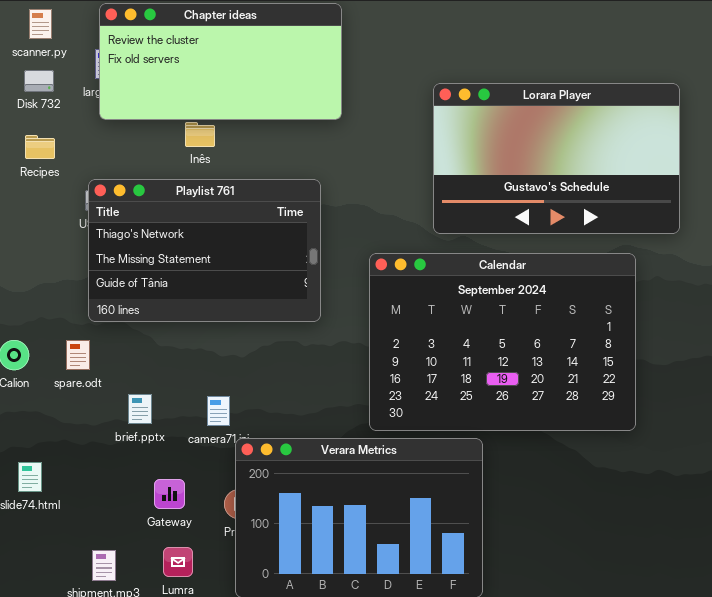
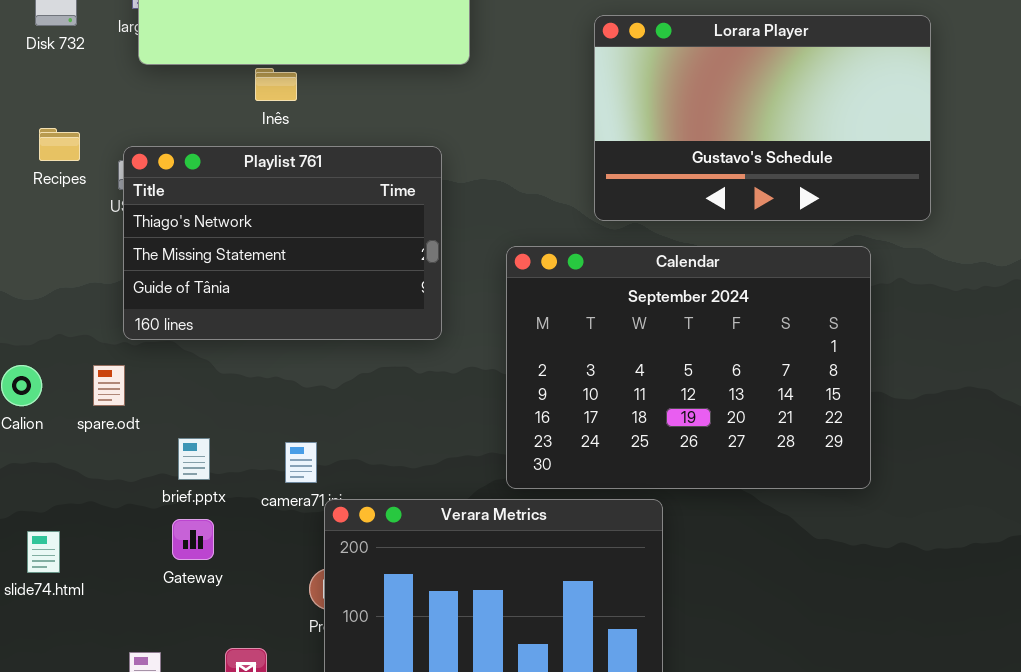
Recipes: [25,135,55,159] -> [39,128,80,161], moved
Gateway: [154,479,185,509] -> [172,519,214,560], moved

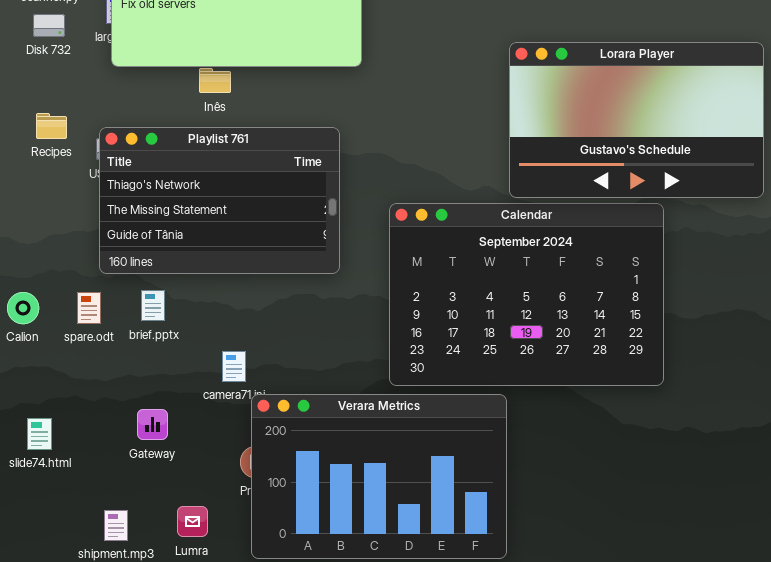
Lorara Player: [594,15,931,221] -> [509,42,764,198], moved
brief.pptx: [178,438,210,480] -> [141,290,165,321], moved

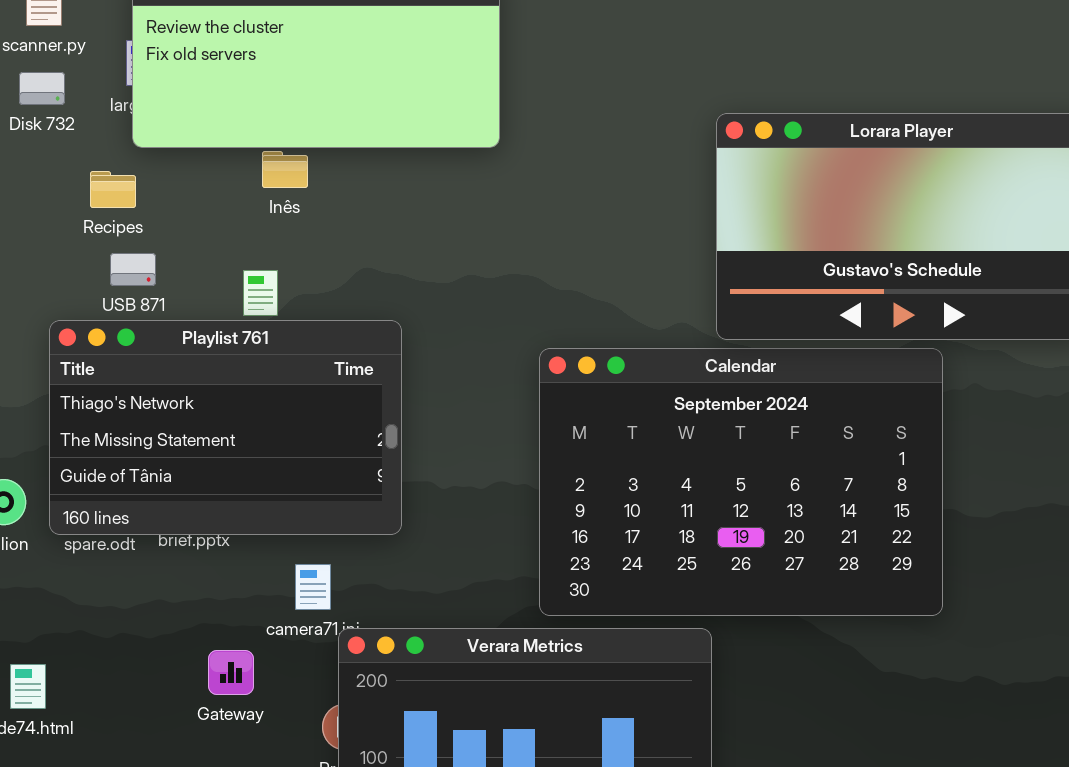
Recipes: [36,113,67,139] -> [90,171,136,208], moved
Playlist 761: [99,127,340,274] -> [49,320,402,535], moved
Gateway: [137,409,168,440] -> [208,650,254,695], moved

